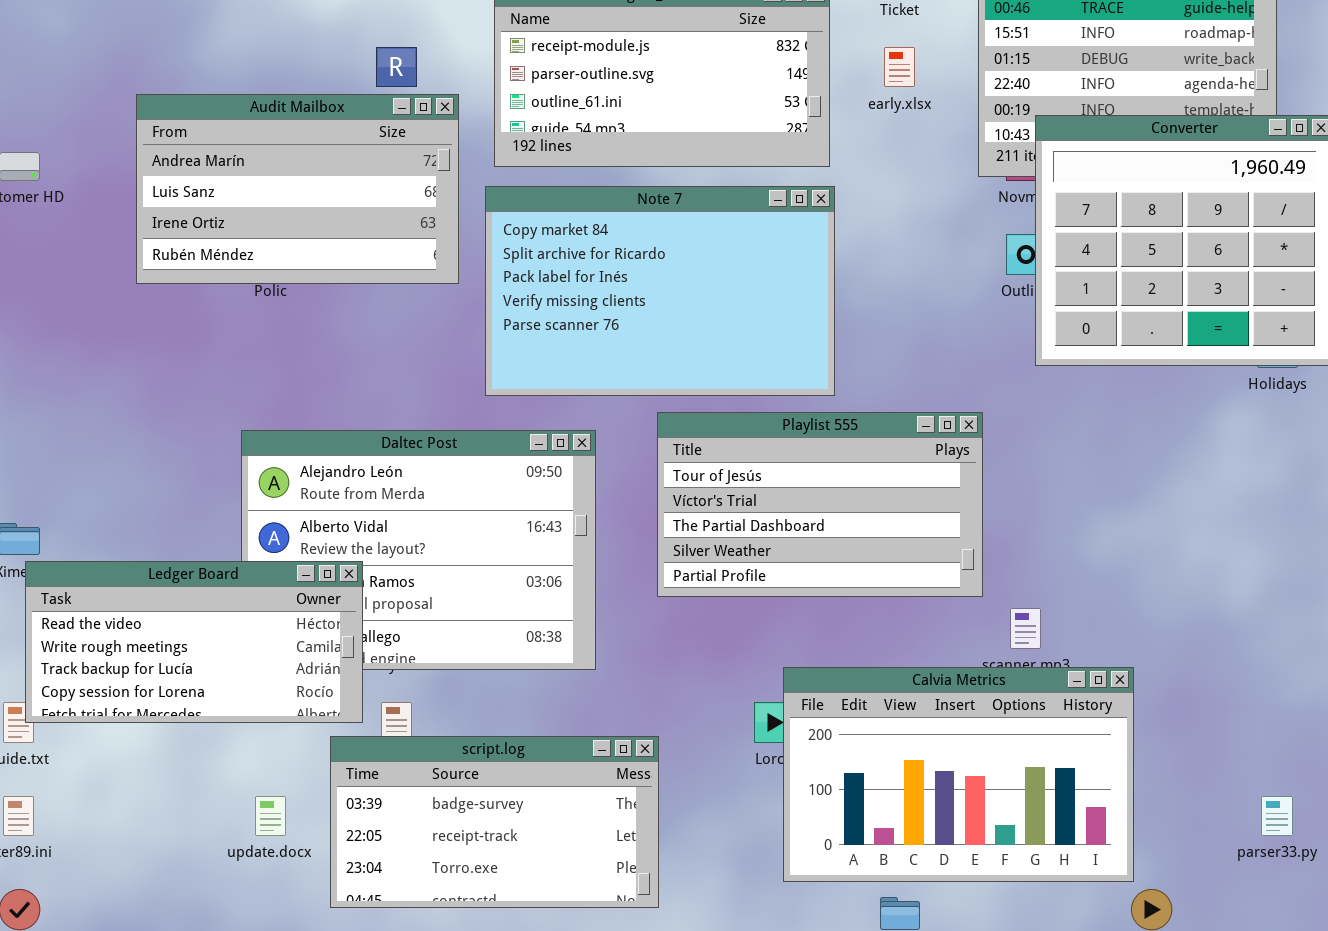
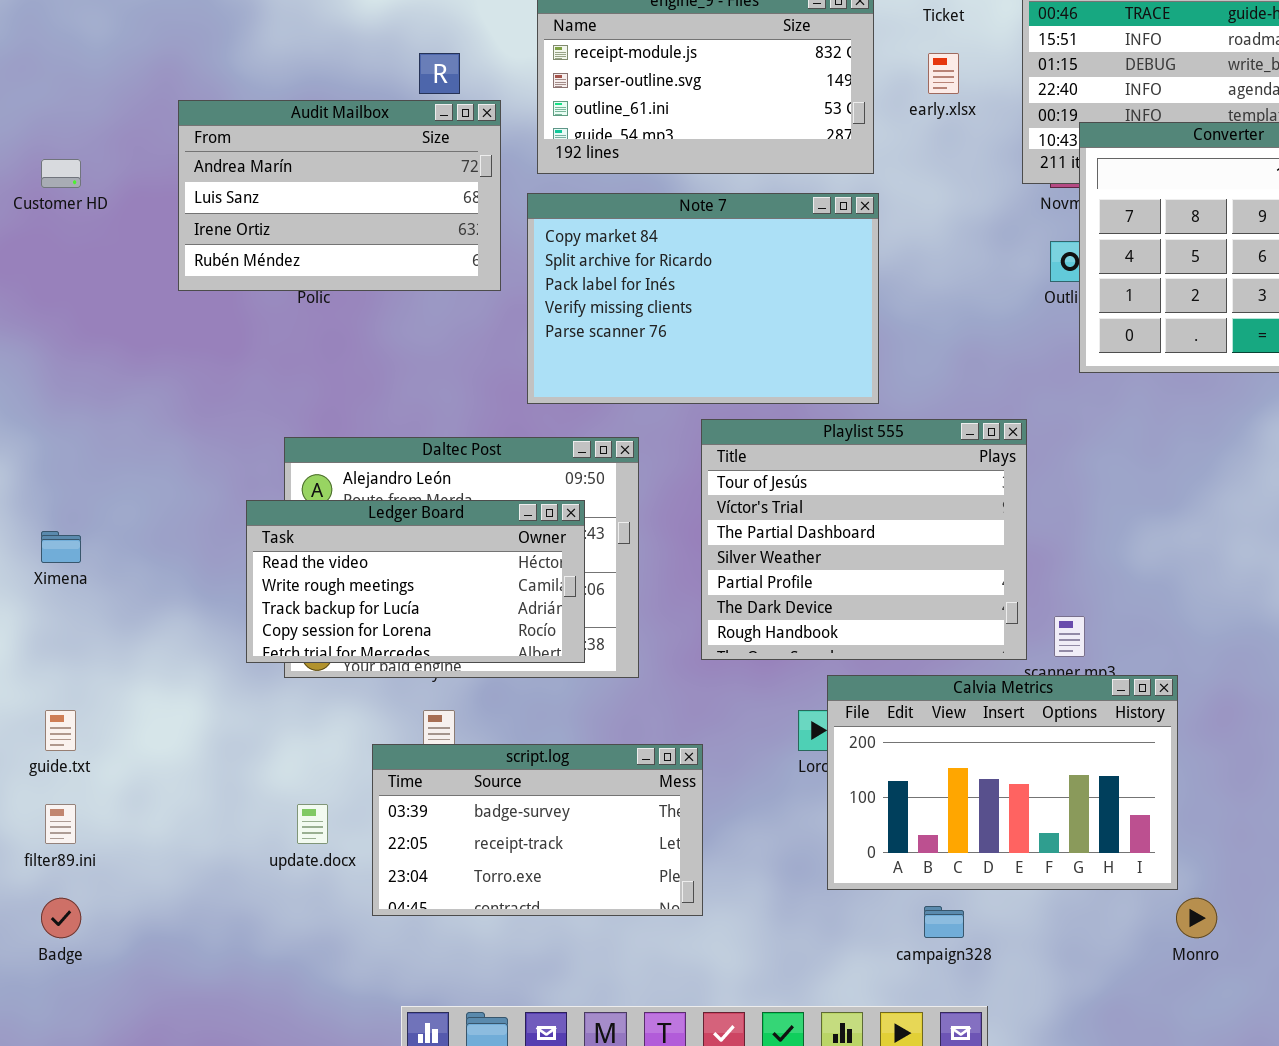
Playlist 555: [657,412,983,597] -> [701,419,1027,660], resized
Ledger Board: [25,561,363,723] -> [246,500,585,663], moved

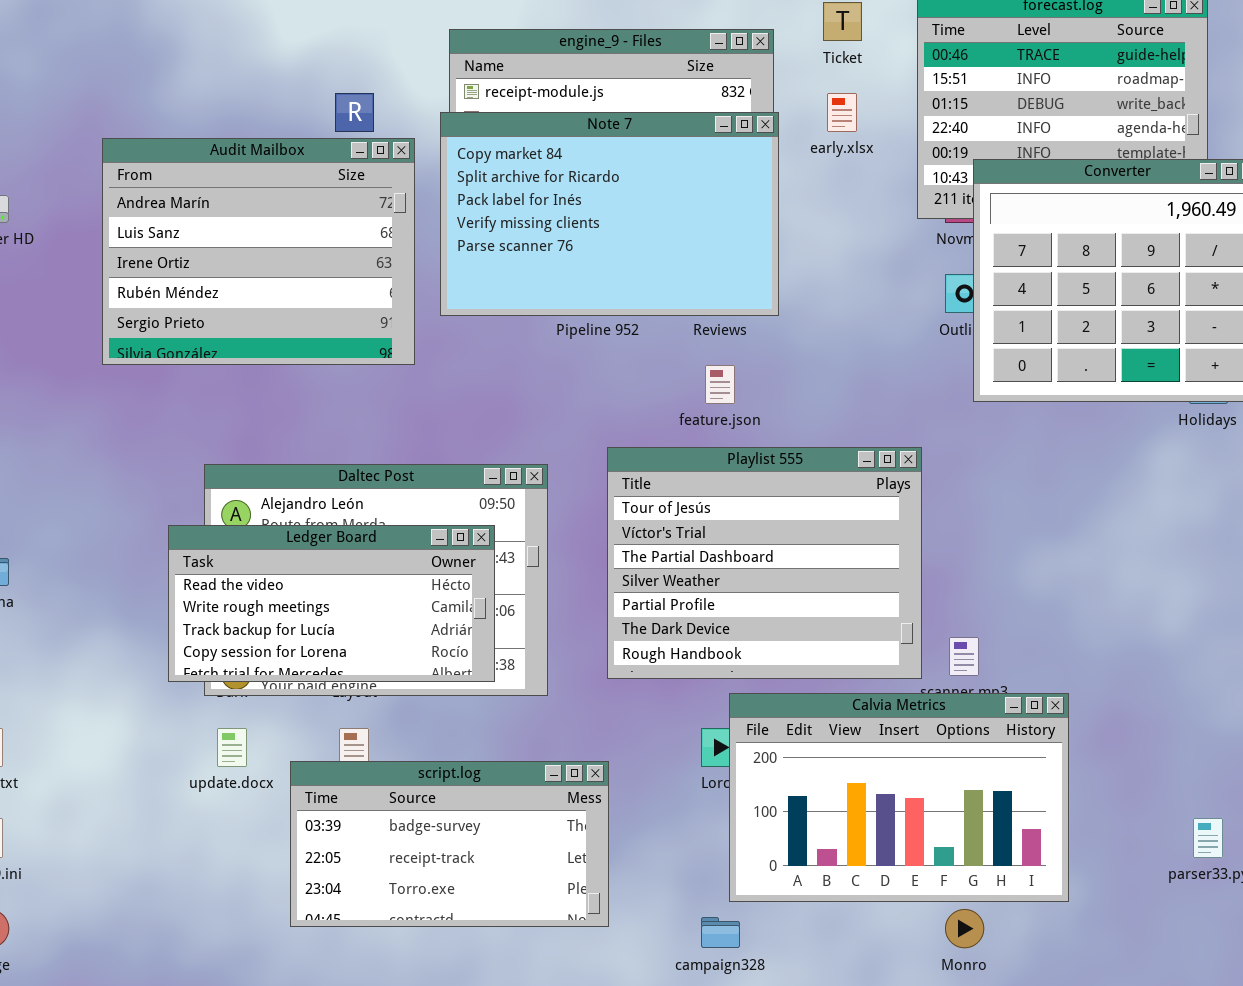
Audit Mailbox: [178,100,501,291] -> [102,138,415,365], resized
Note 7: [527,193,879,404] -> [440,112,779,316], moved
update.docx: [297,804,328,844] -> [217,728,247,767], moved
Monro: [1176,898,1217,938] -> [945,909,984,948], moved
campaign328: [924,906,964,938] -> [701,917,740,948], moved

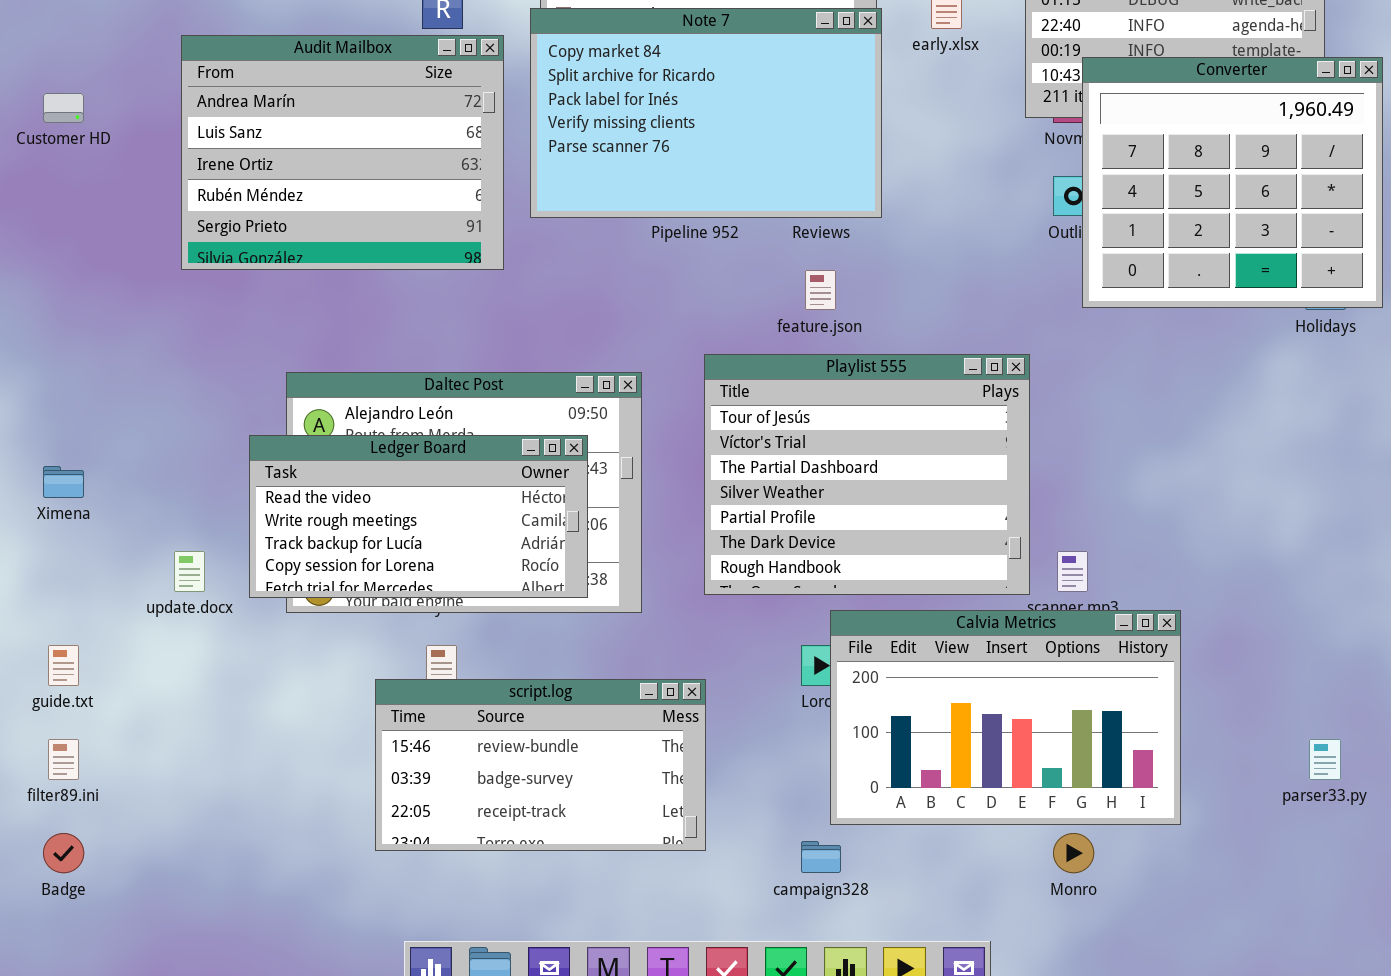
update.docx: [217,728,247,767] -> [174,551,205,592], moved
script.log: [290,761,609,927] -> [375,679,706,851], scrolled up 1 row

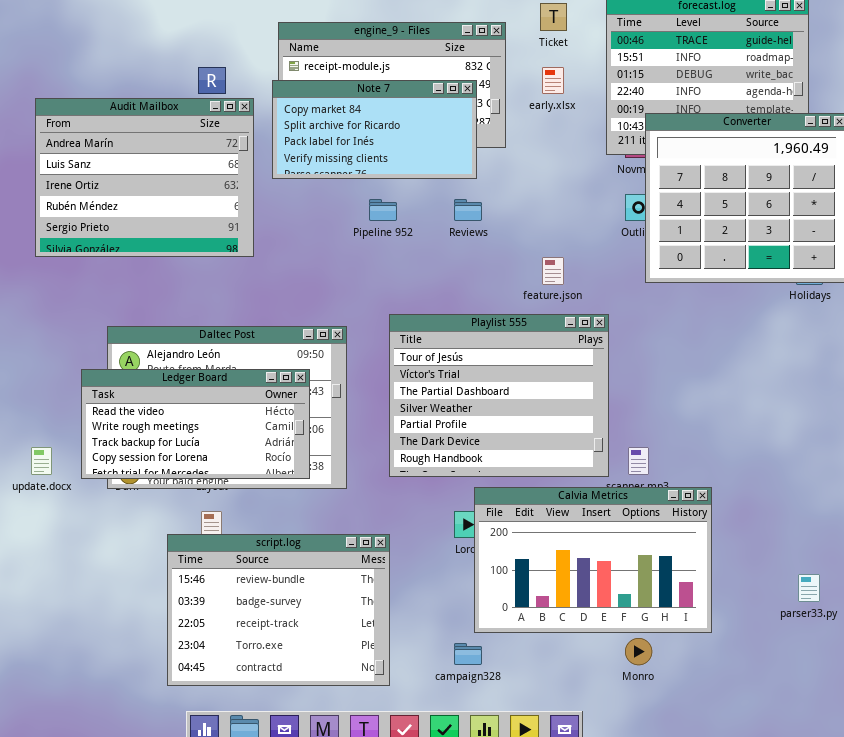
Note 7: [530,8,882,218] -> [272,80,477,179], resized
feature.json: [805,270,836,310] -> [542,257,564,285], moved
script.log: [375,679,706,851] -> [167,534,390,686], resized

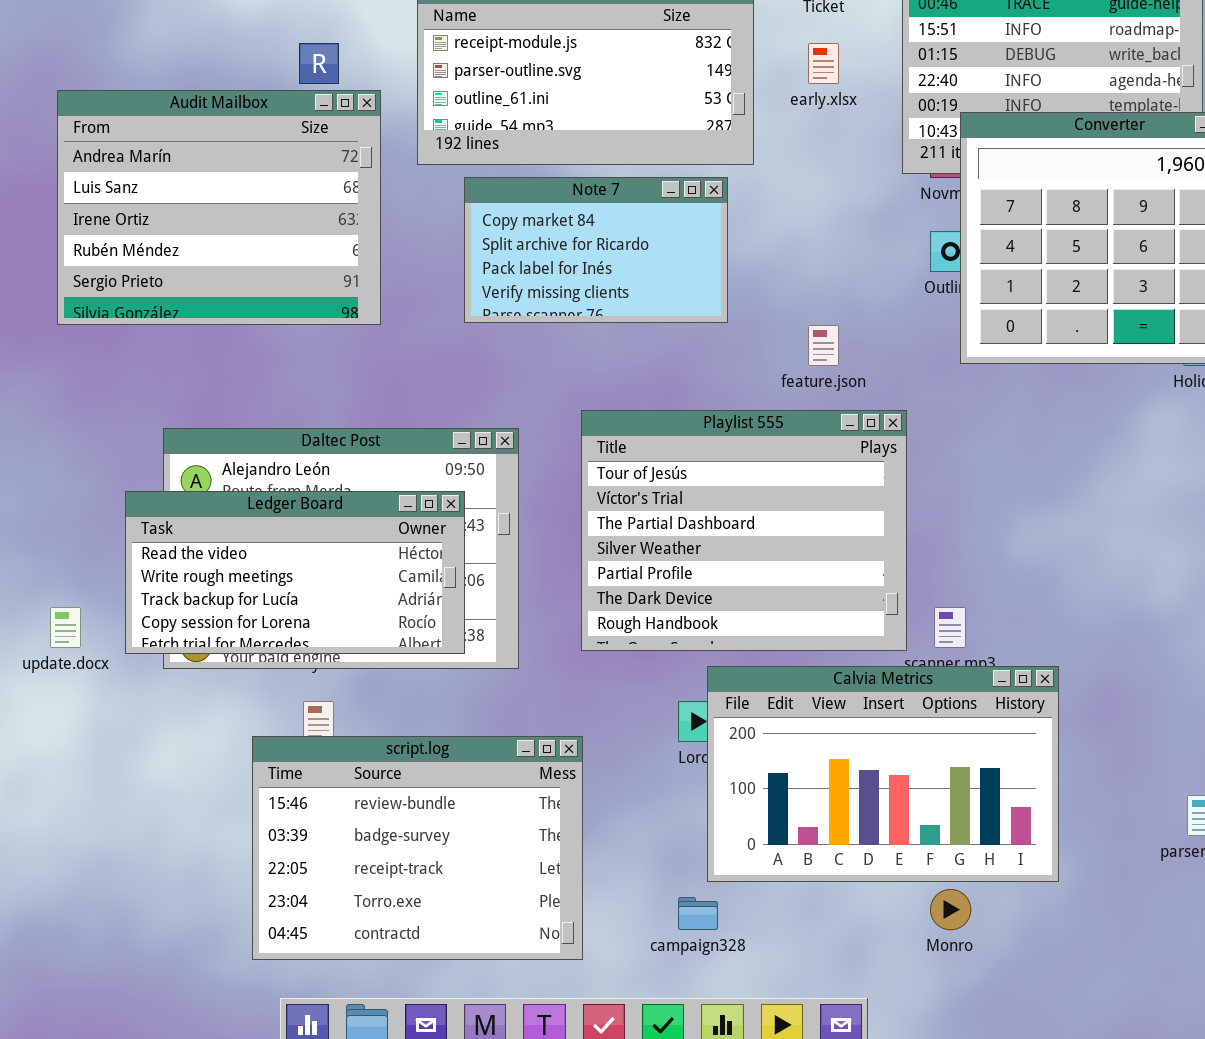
Note 7: [272,80,477,179] -> [464,177,728,323], moved, resized

